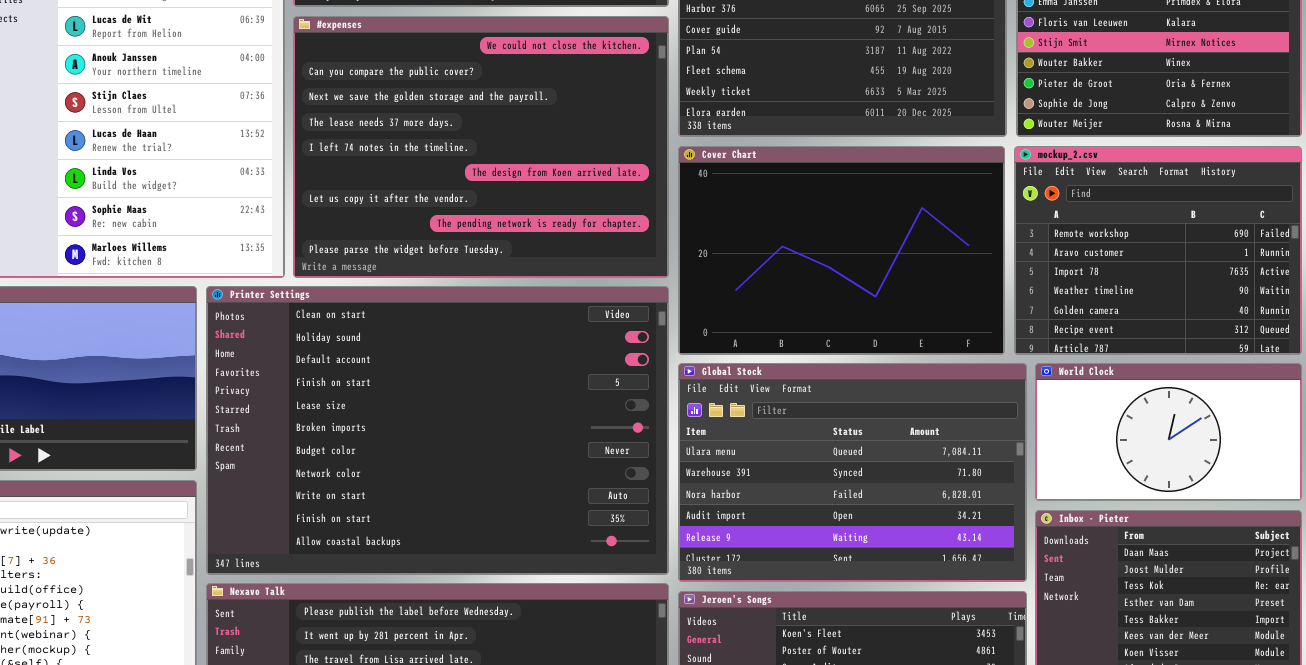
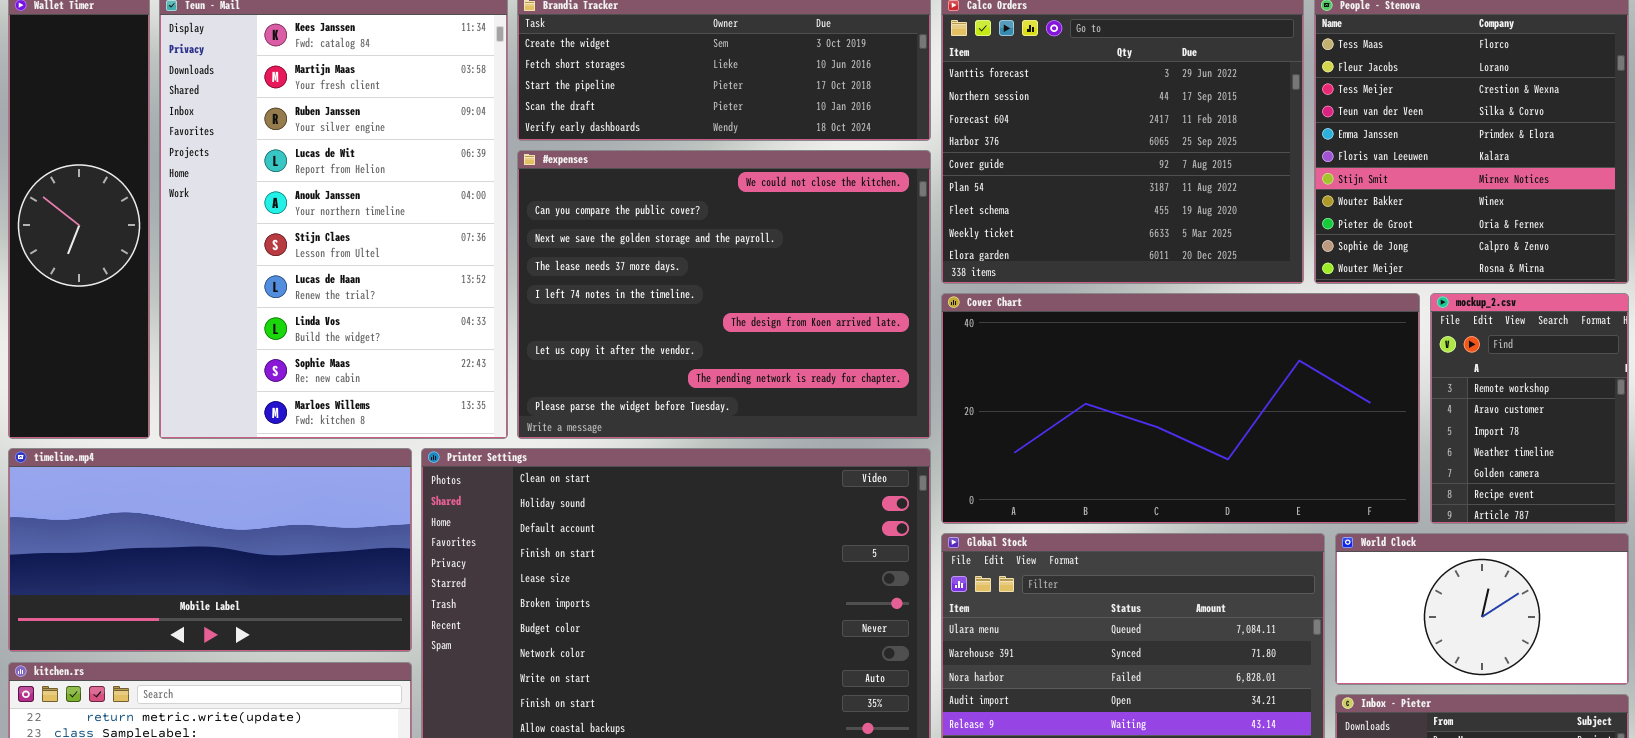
Cover Chart: [678,146,1005,355] -> [941,293,1420,524], resized
mockup_2.csv: [1014,146,1302,355] -> [1430,293,1629,524], resized

